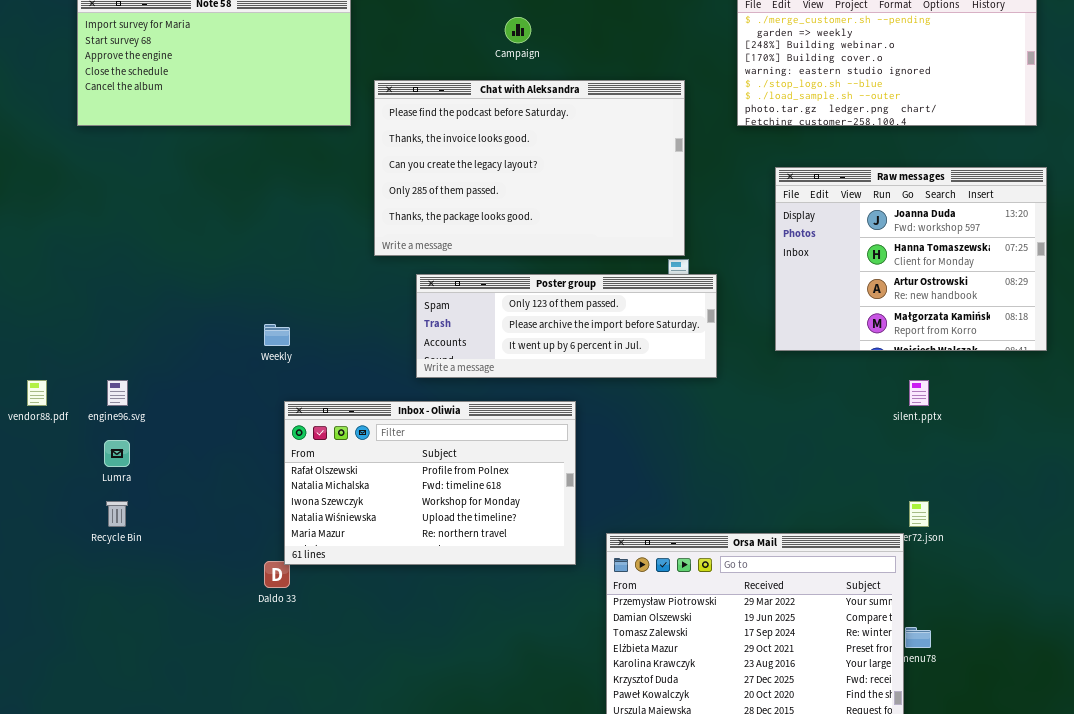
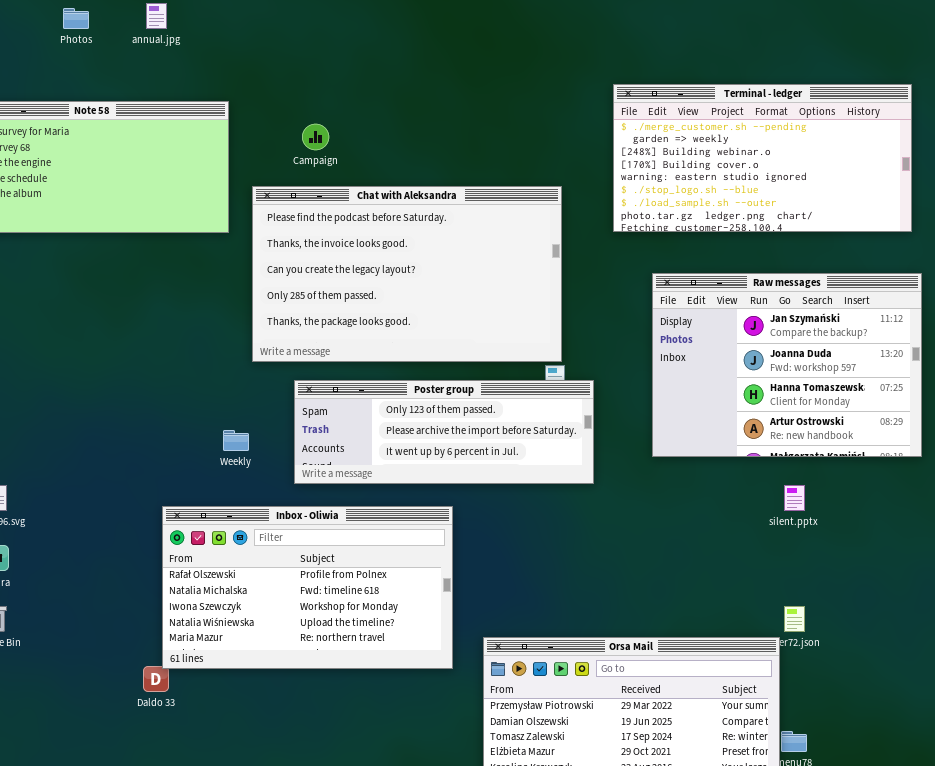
Campaign: [505,17,531,43] -> [302,124,329,150], moved
Raw messages: [775,167,1047,351] -> [652,273,922,457], scrolled up 1 row
Weekly: [264,324,290,346] -> [223,430,249,451], moved

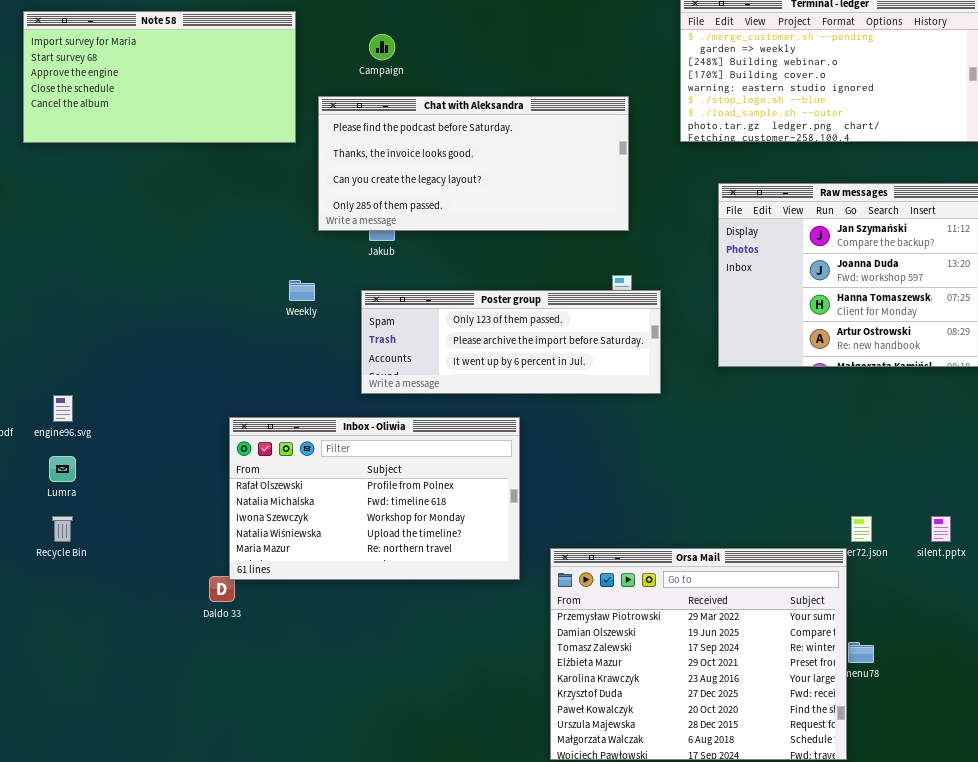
Chat with Aleksandra: [252,186,562,362] -> [318,96,629,231], resized
Weekly: [223,430,249,451] -> [289,280,315,301], moved
silent.pptx: [784,485,805,511] -> [931,516,951,542], moved

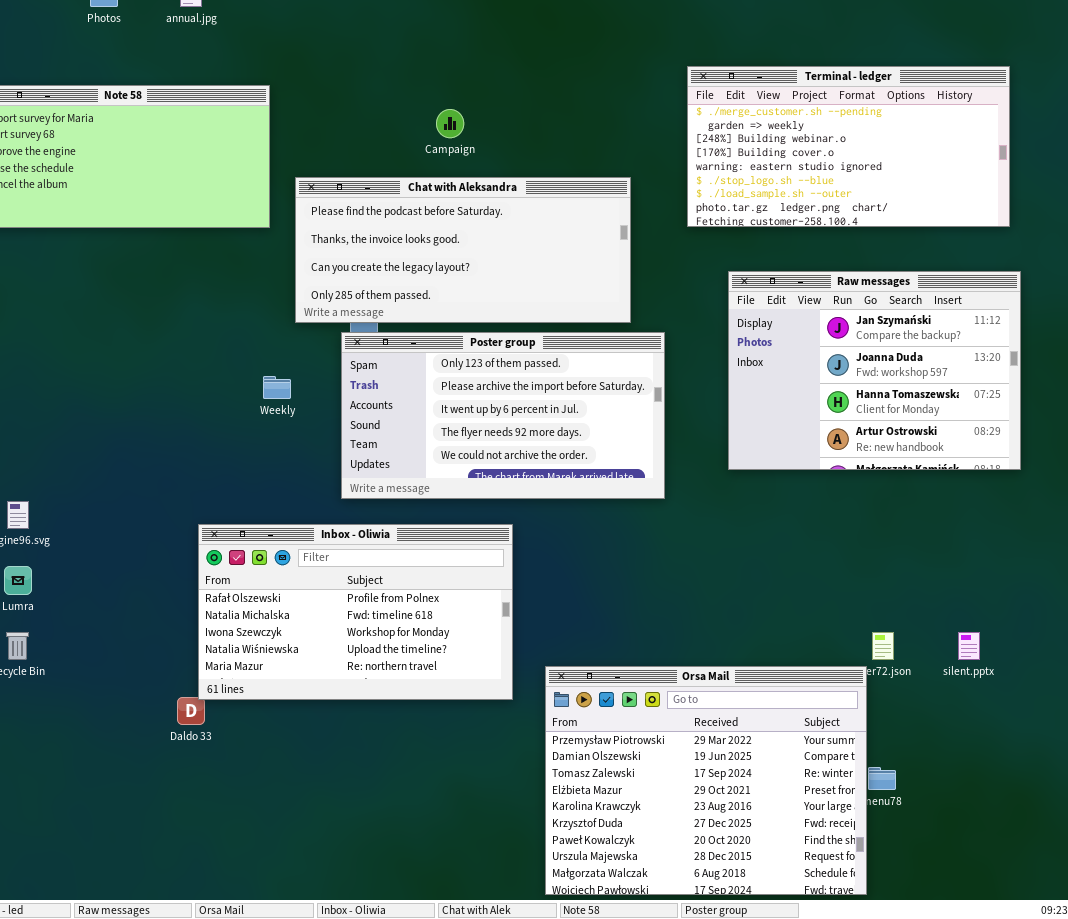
Campaign: [369,34,395,60] -> [436,109,464,138], moved
Poster group: [361,290,661,394] -> [341,332,665,499], resized

